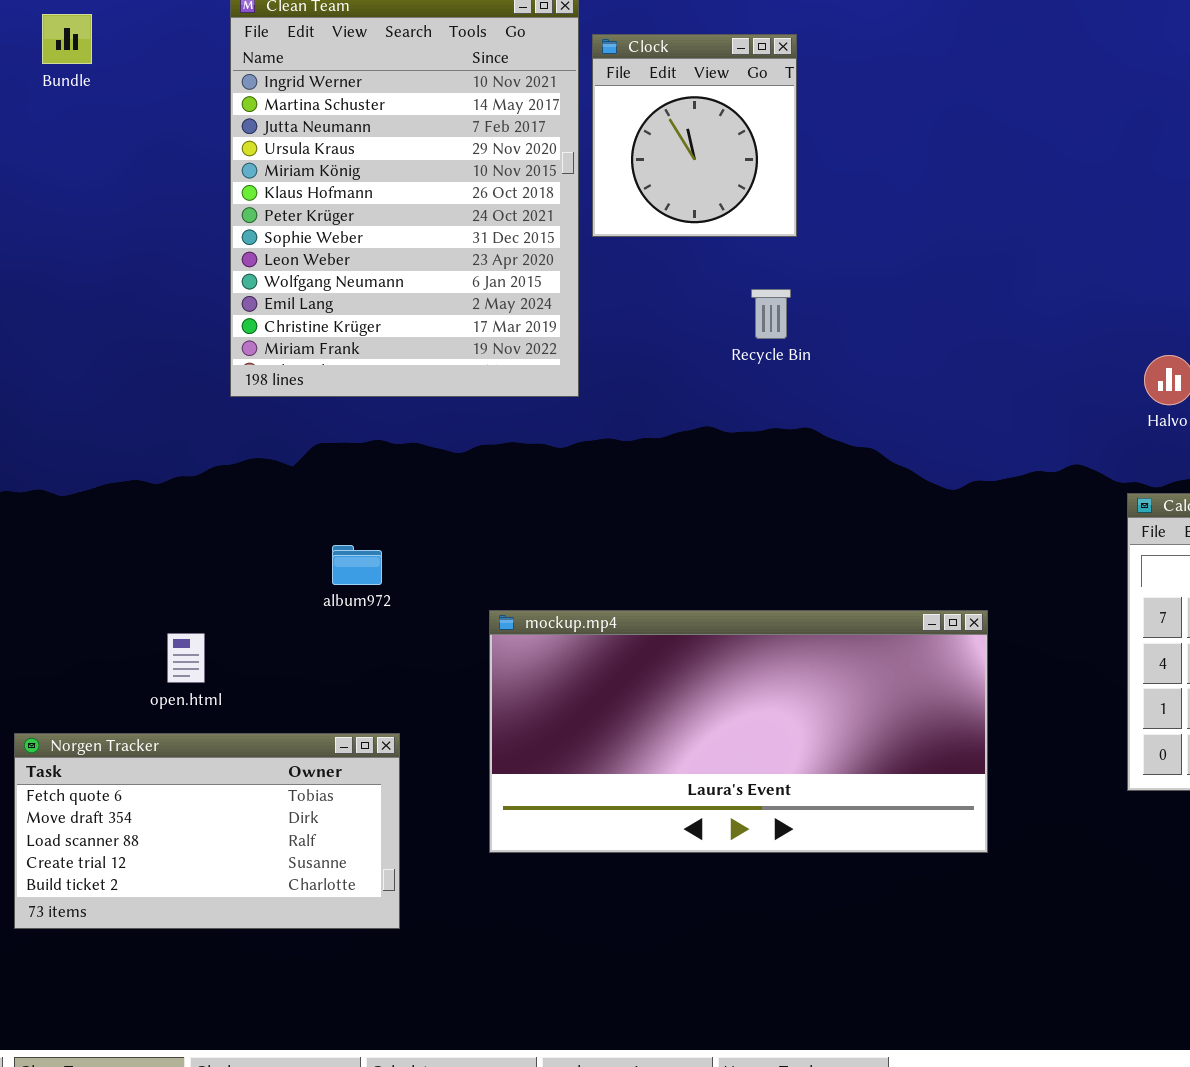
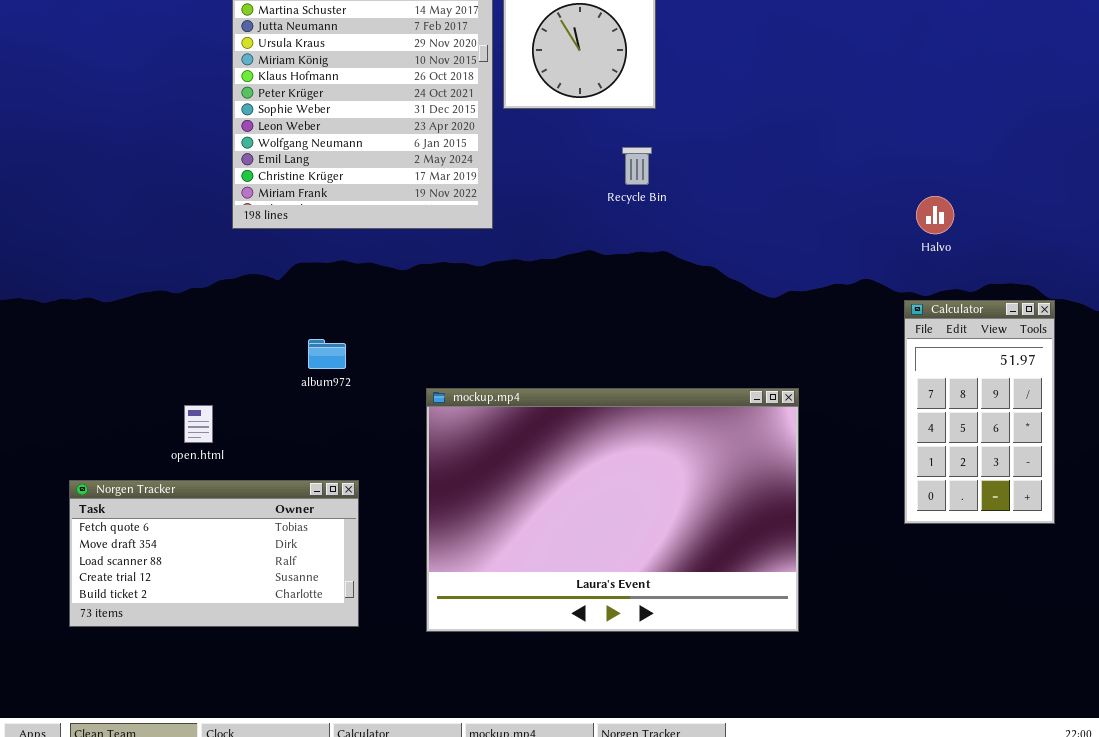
mockup.mp4: [489,610,988,853] -> [426,388,799,632], resized

